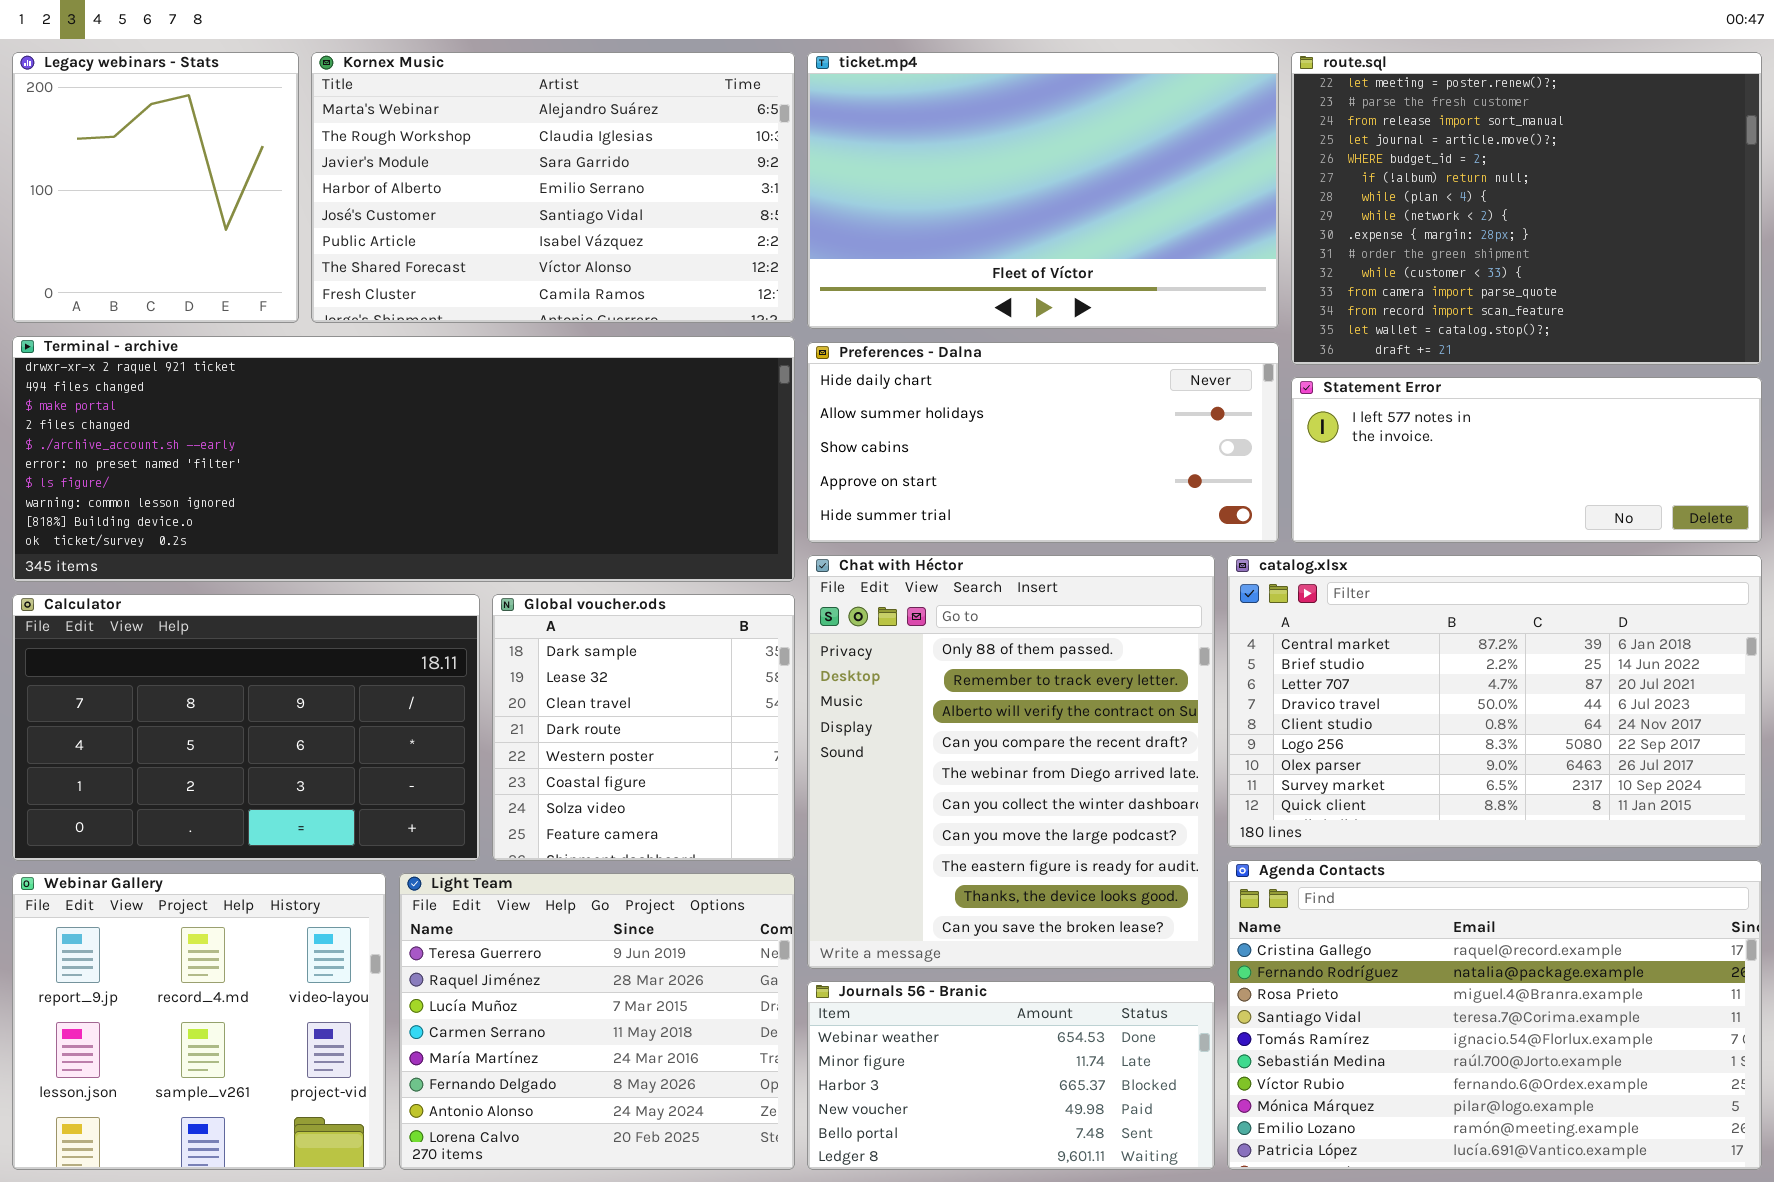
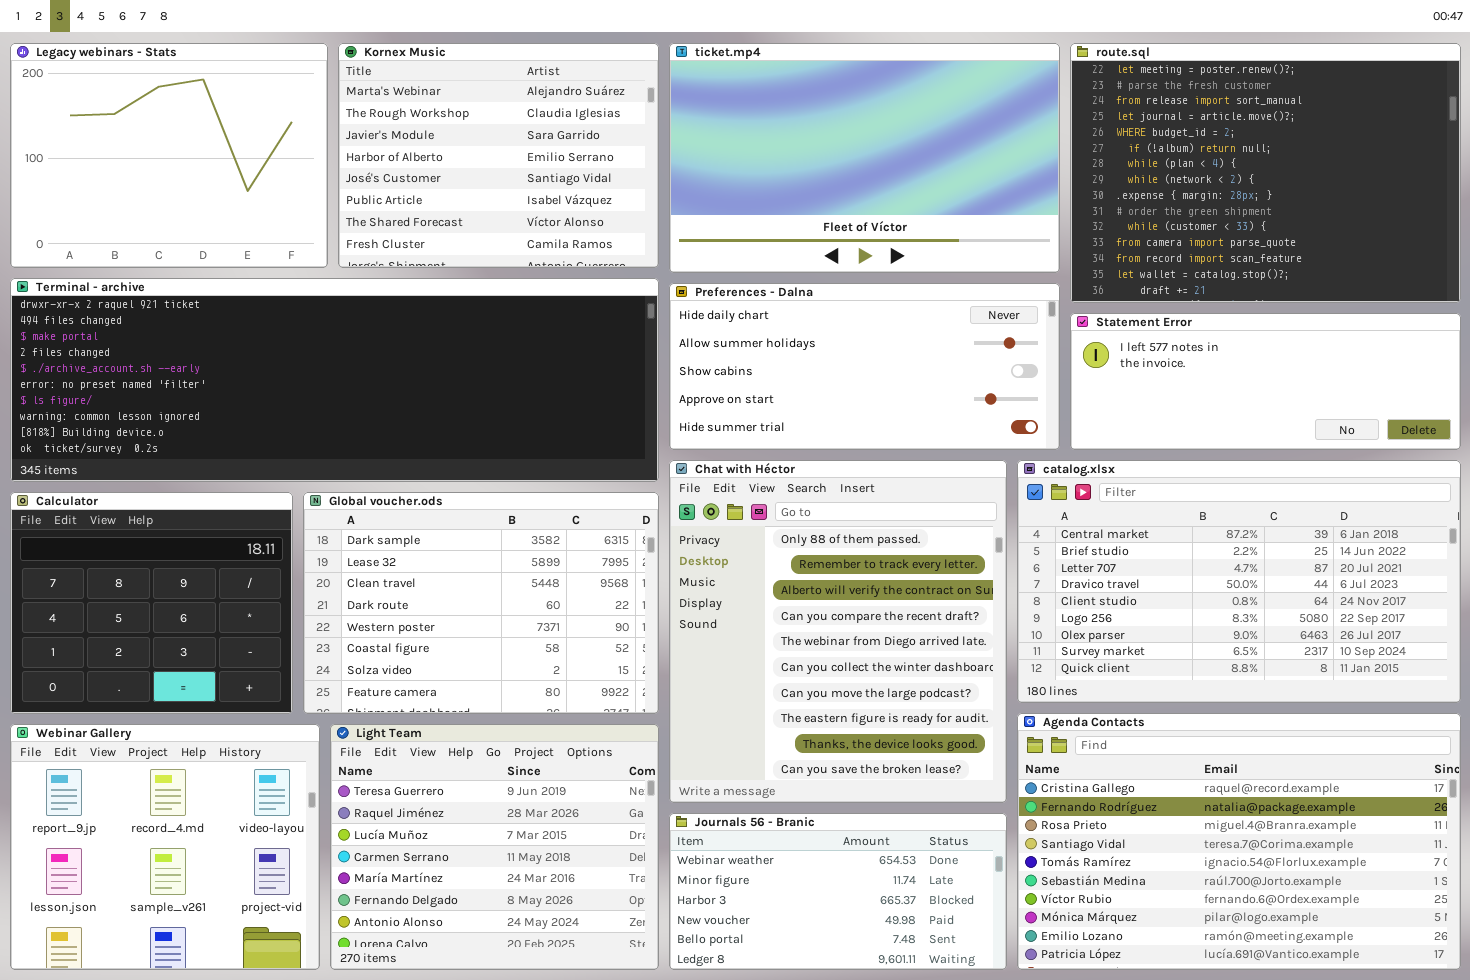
Legacy webinars - Stats: [12,52,299,323] -> [10,43,328,268], resized
Kornex Music: [311,52,795,323] -> [338,43,659,268], resized
Calculator: [12,594,480,861] -> [10,492,293,714], resized
Global voucher.ods: [492,594,795,861] -> [303,492,659,714], resized

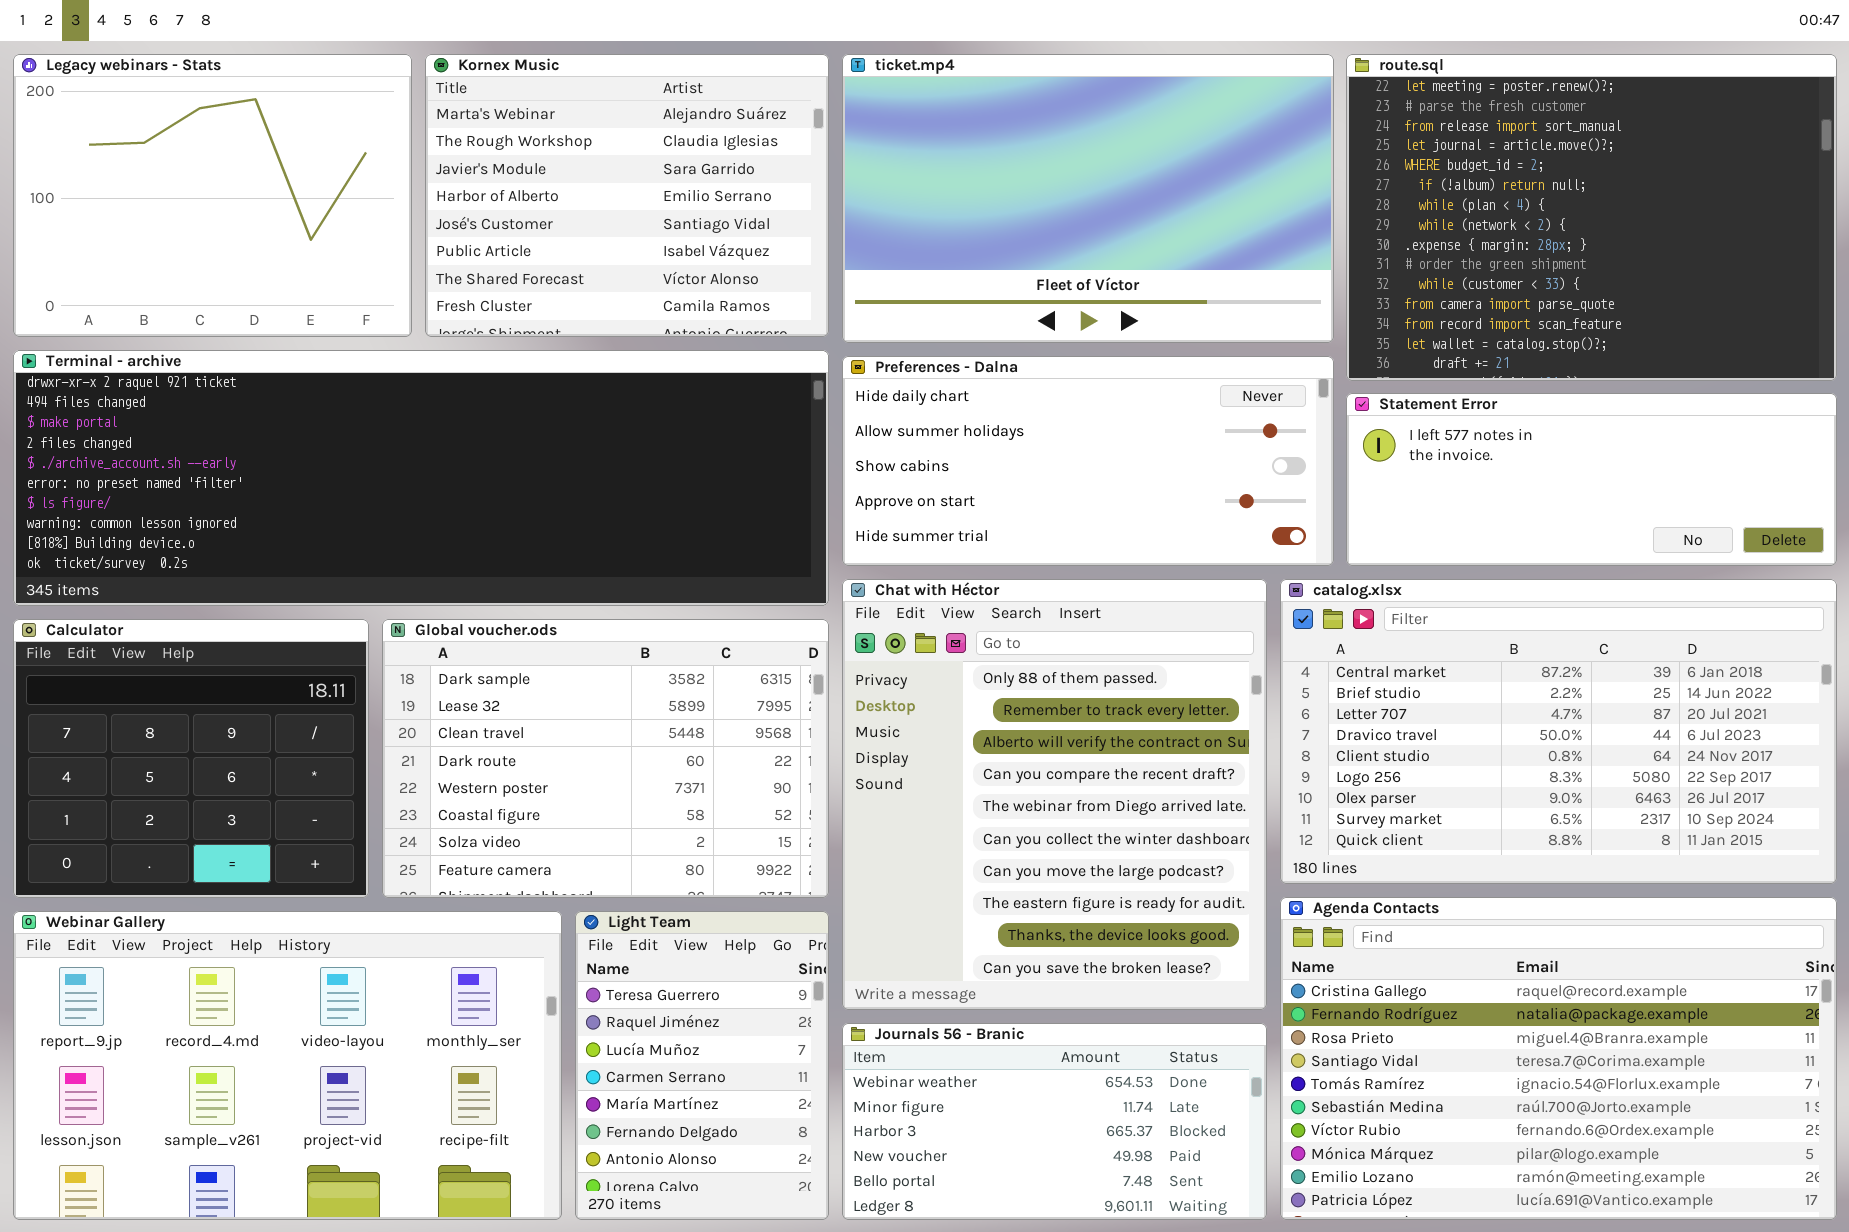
Webinar Gallery: [10,724,320,970] -> [13,911,562,1220], resized
Light Team: [330,724,659,970] -> [575,911,829,1220], resized

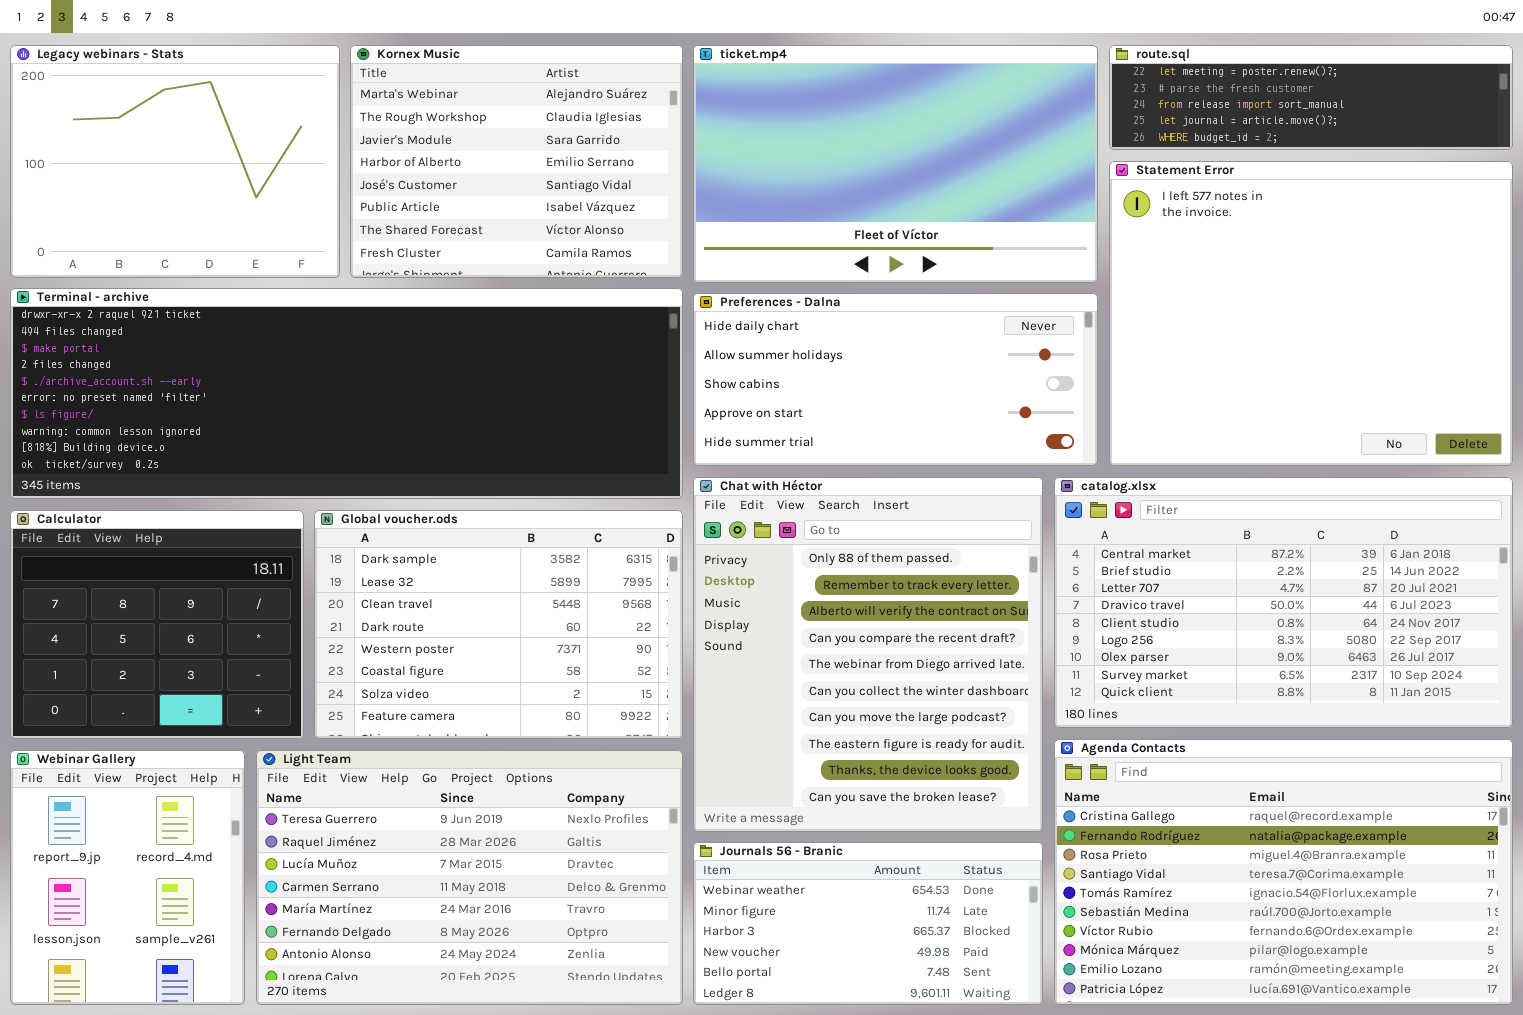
route.sql: [1346,54,1837,381] -> [1109,45,1513,150], resized
Statement Error: [1346,393,1837,566] -> [1109,161,1513,466], resized
Webinar Gallery: [13,911,562,1220] -> [10,750,245,1005], resized
Light Team: [575,911,829,1220] -> [256,750,683,1005], resized

